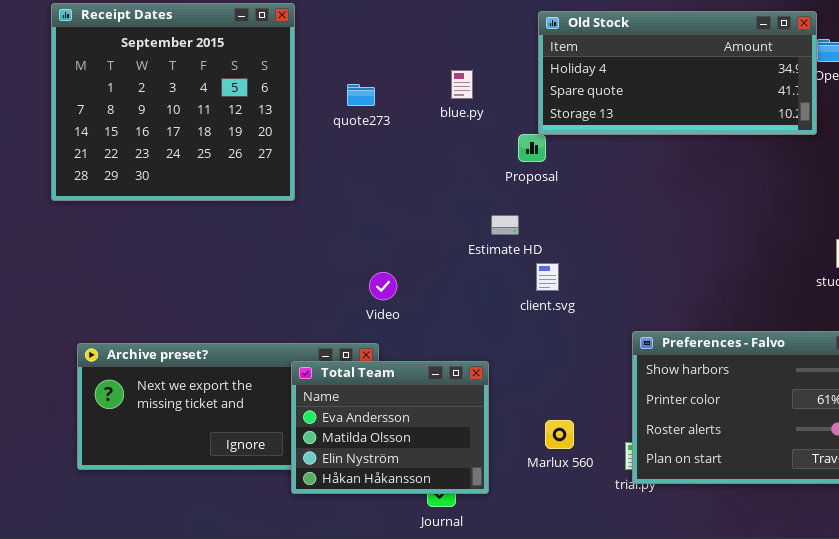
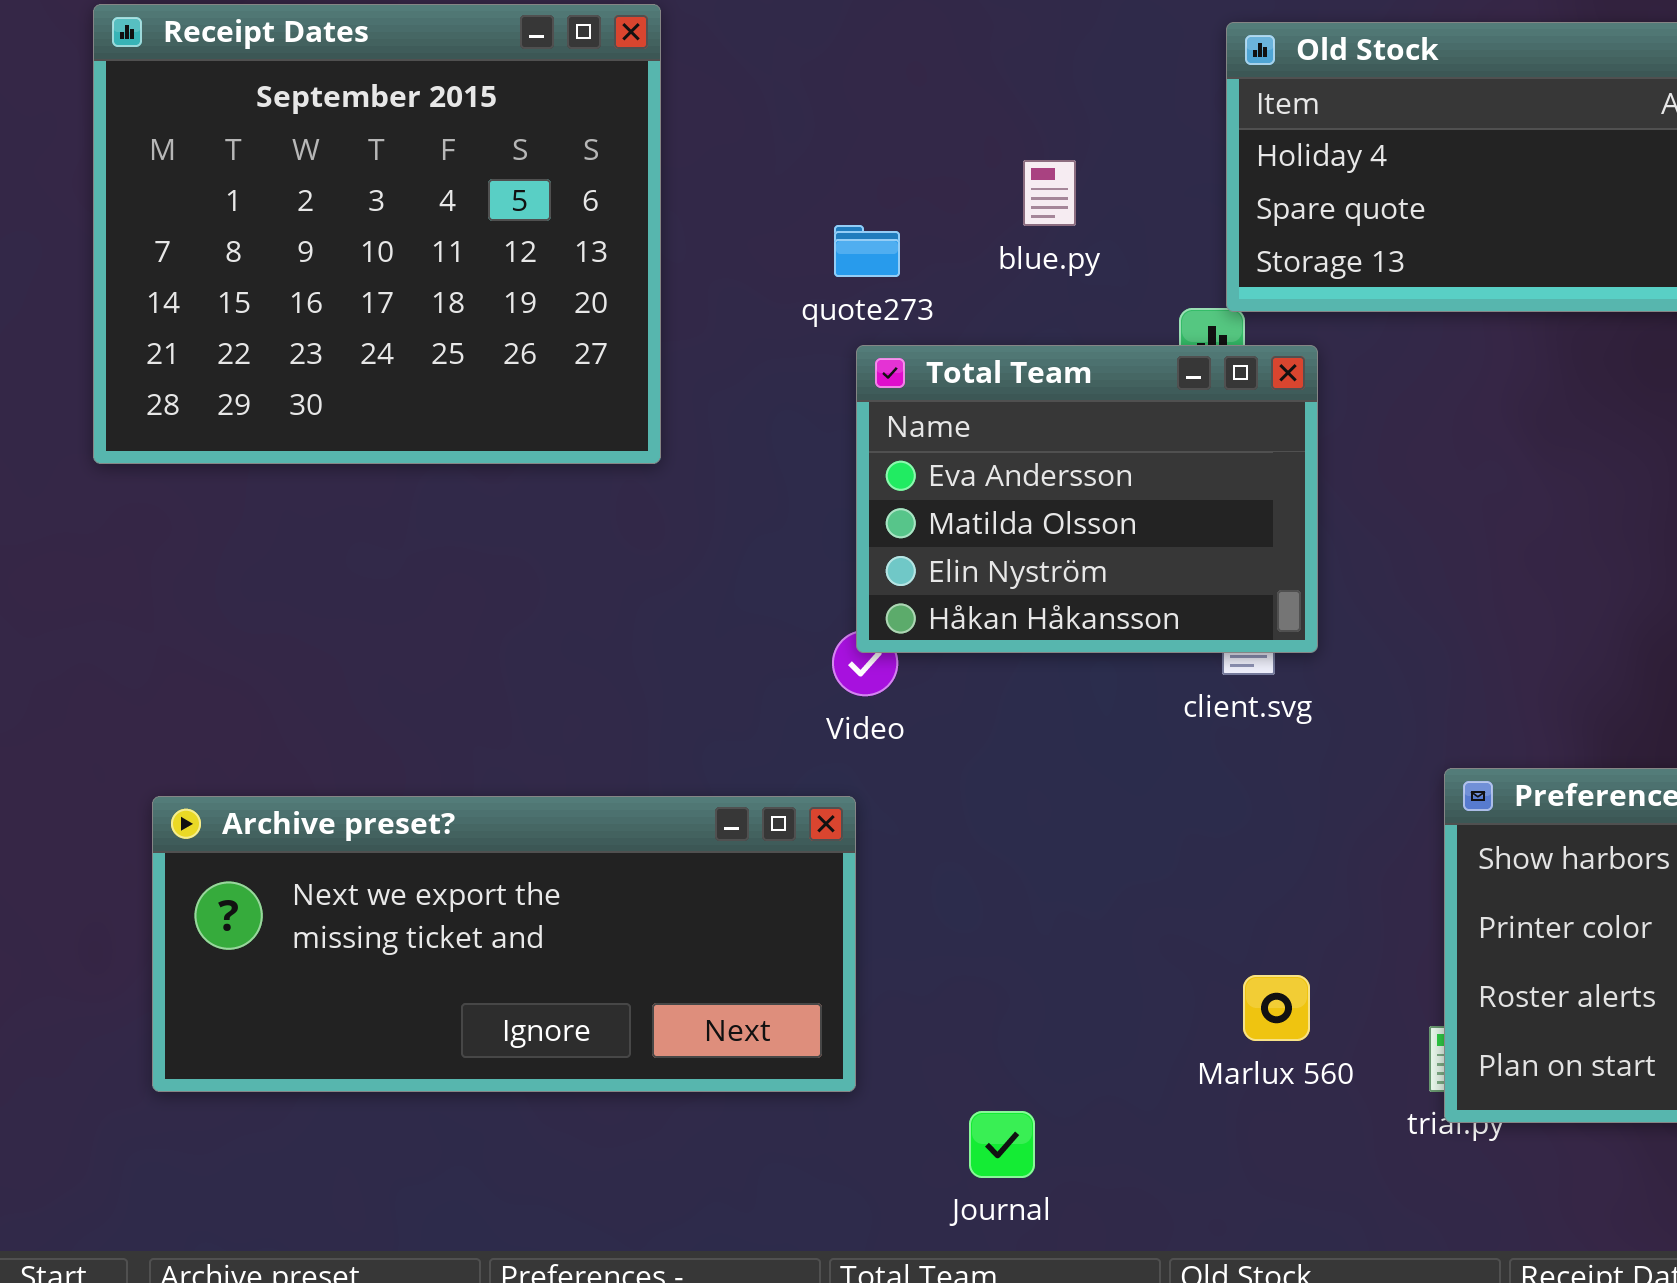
quote273: [347,84,375,106] -> [834,225,900,277], moved
Total Team: [291,361,489,494] -> [856,345,1318,653], moved

